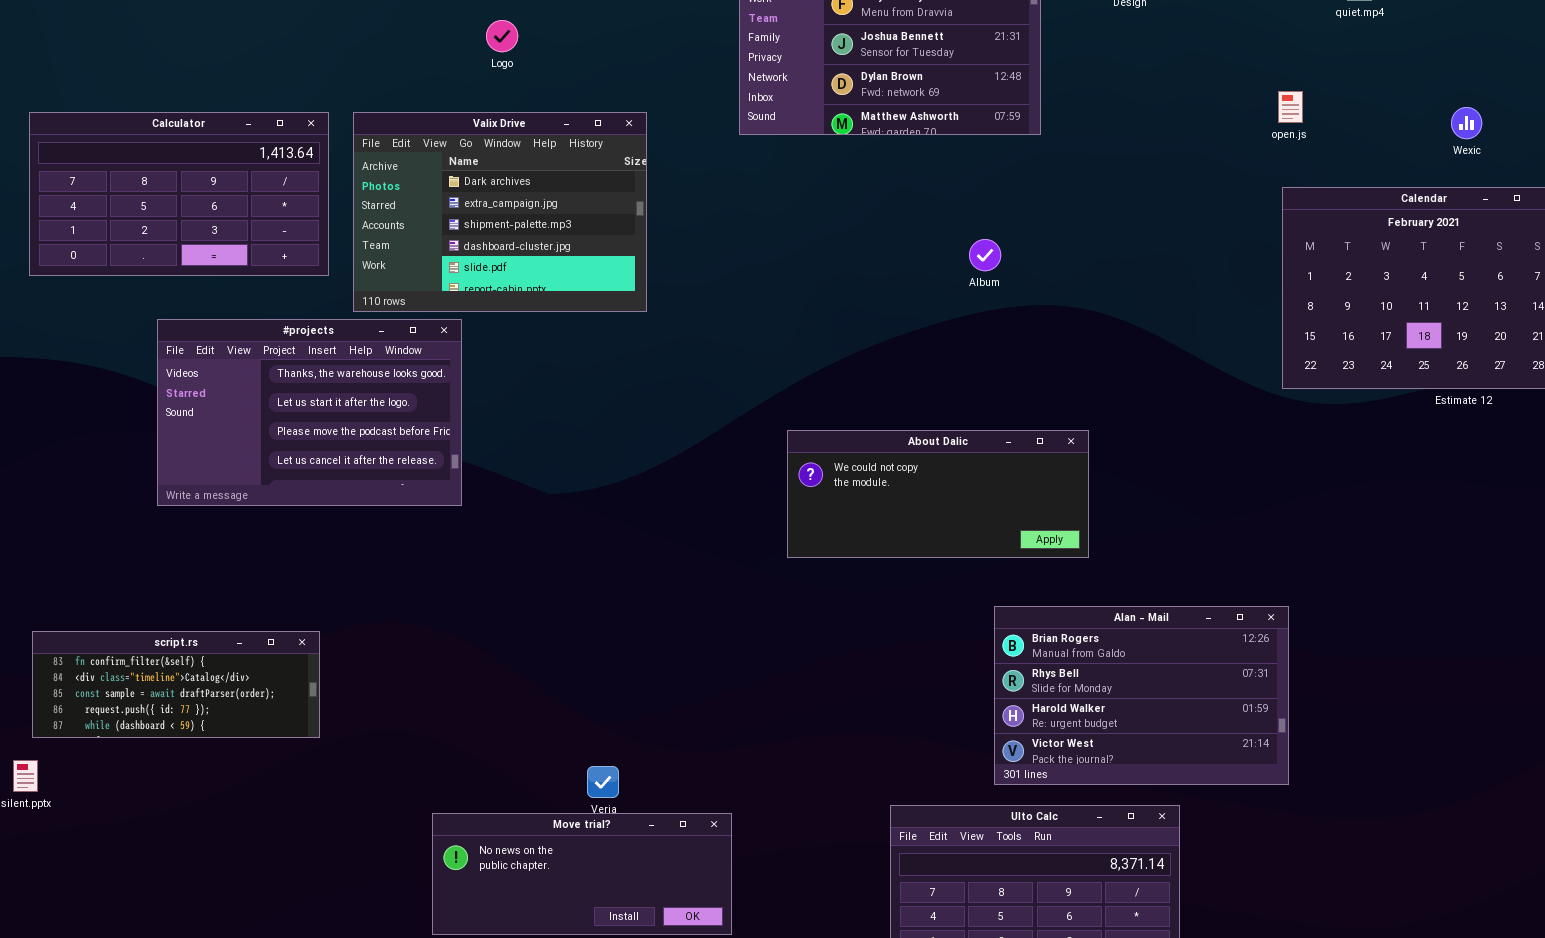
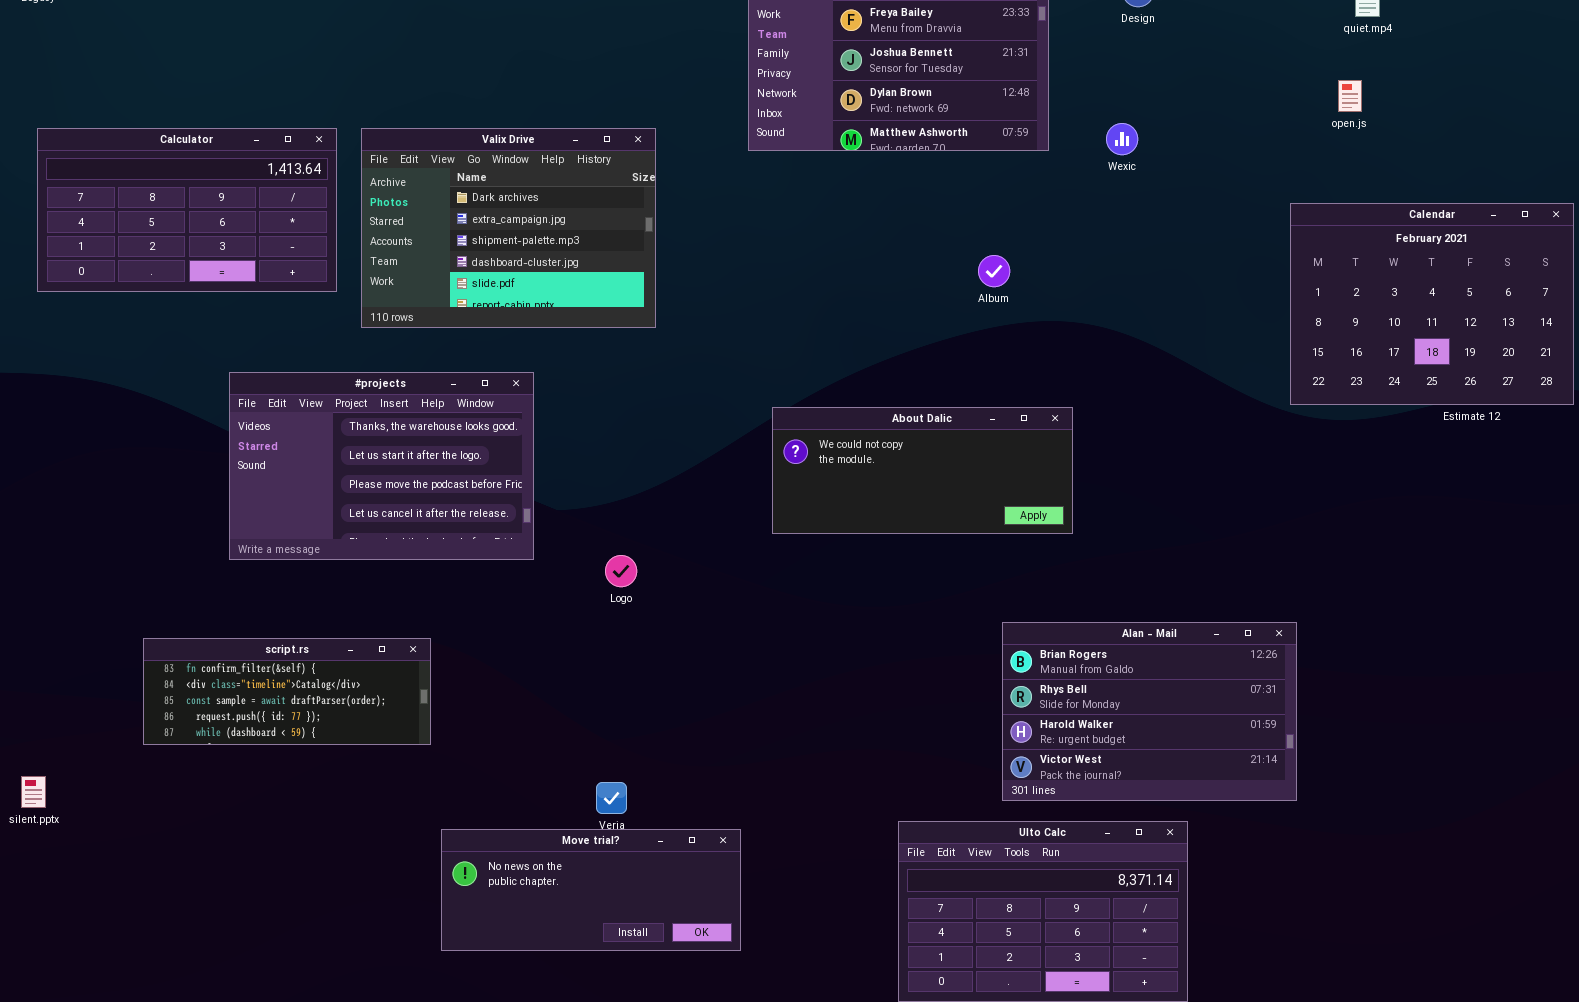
Logo: [486,20,518,52] -> [605,555,637,587], moved
open.js: [1278,91,1303,123] -> [1338,80,1362,112], moved
Wexic: [1451,107,1482,139] -> [1106,123,1138,155], moved
#projects: [157,319,462,506] -> [229,372,534,560], moved
About Dalic: [787,430,1089,558] -> [772,407,1073,534], moved
script.rs: [32,631,320,738] -> [143,638,431,745], moved

